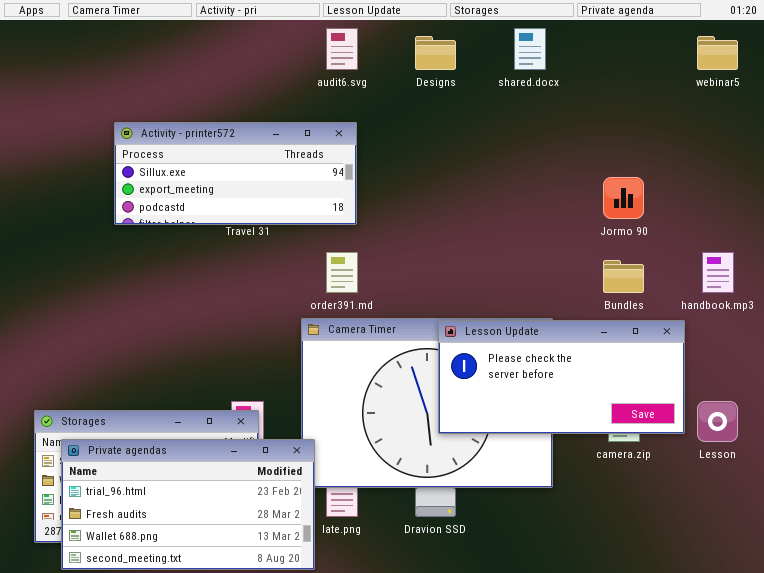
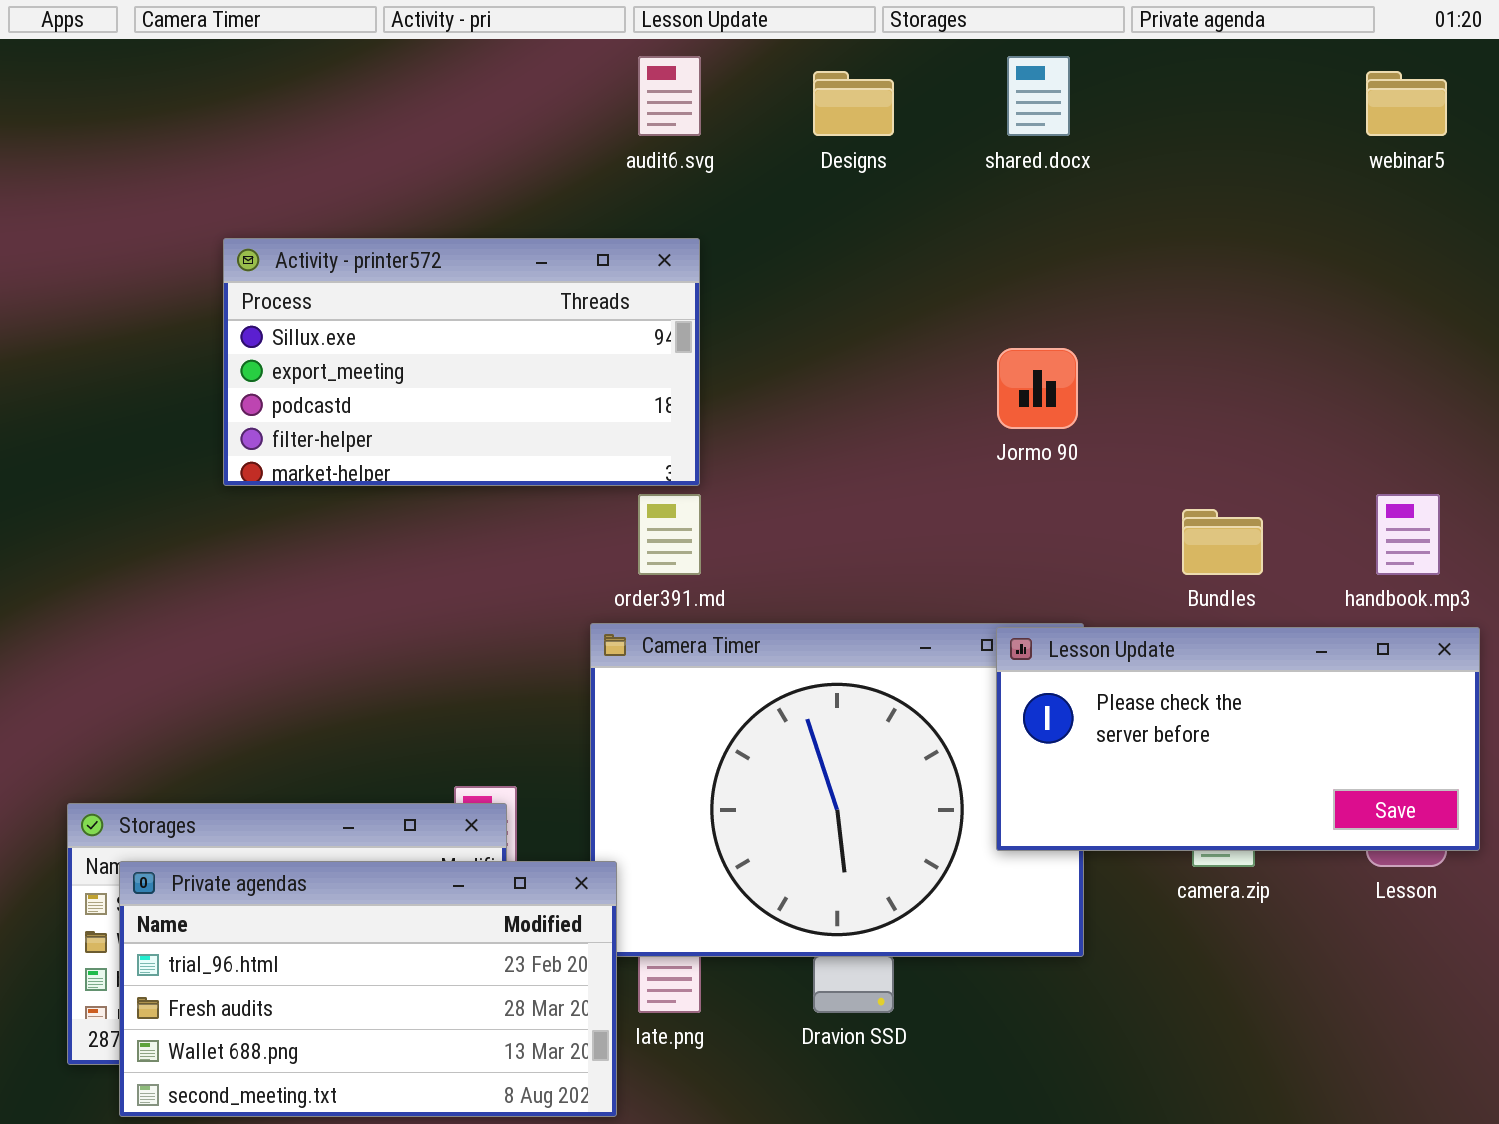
Activity - printer572: [114,122,357,225] -> [223,238,700,486], resized
Jormo 90: [603,177,644,219] -> [997,348,1078,429], moved
Lesson Update: [438,320,685,434] -> [996,627,1480,851], moved

